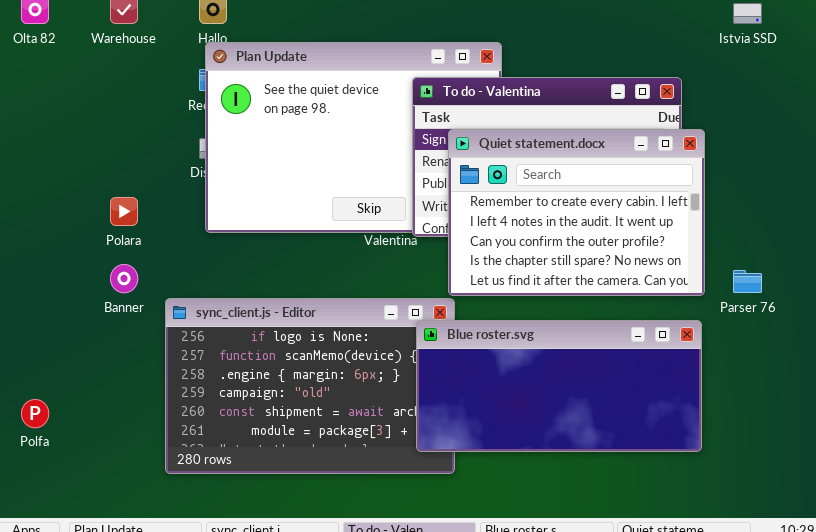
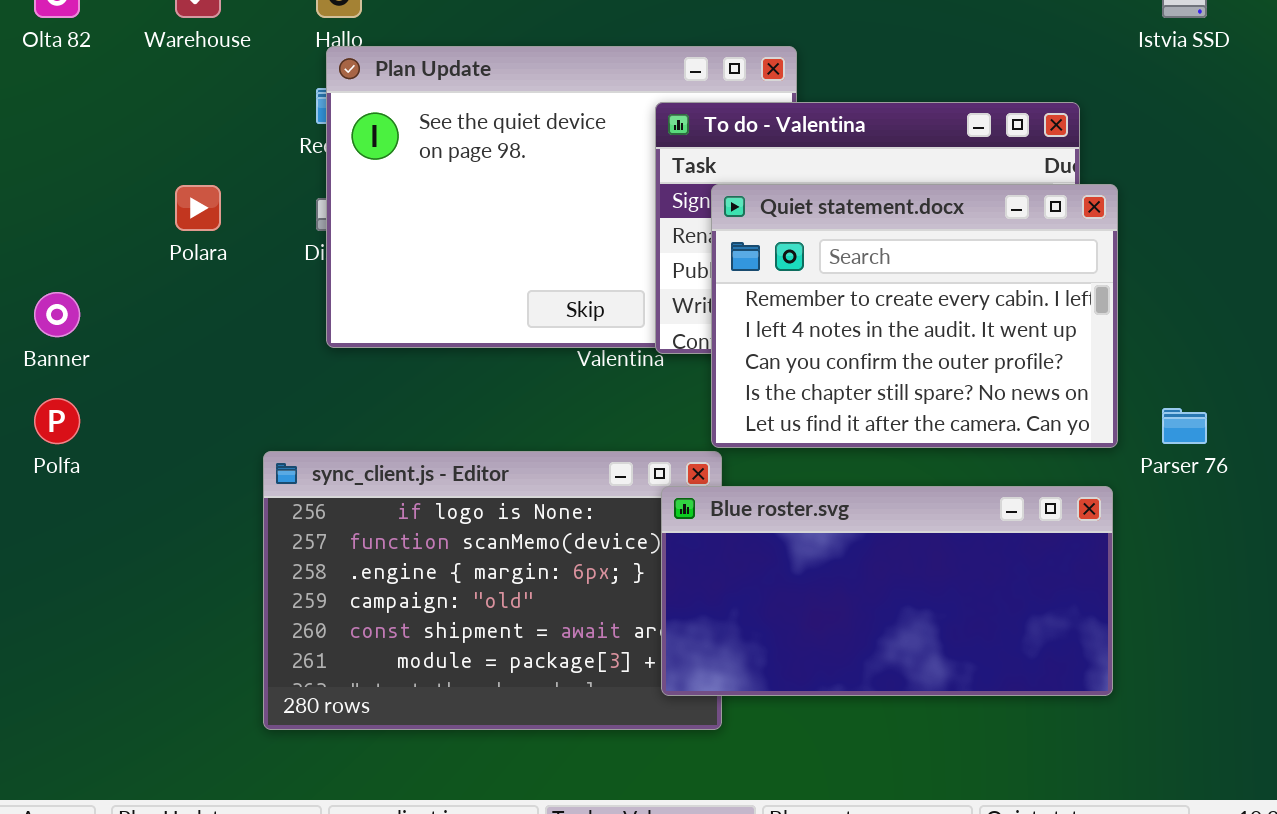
Polara: [110,197,138,226] -> [175,185,221,231], moved
Banner: [110,264,138,293] -> [34,292,80,337], moved
Polfa: [21,399,49,428] -> [34,398,80,444], moved

